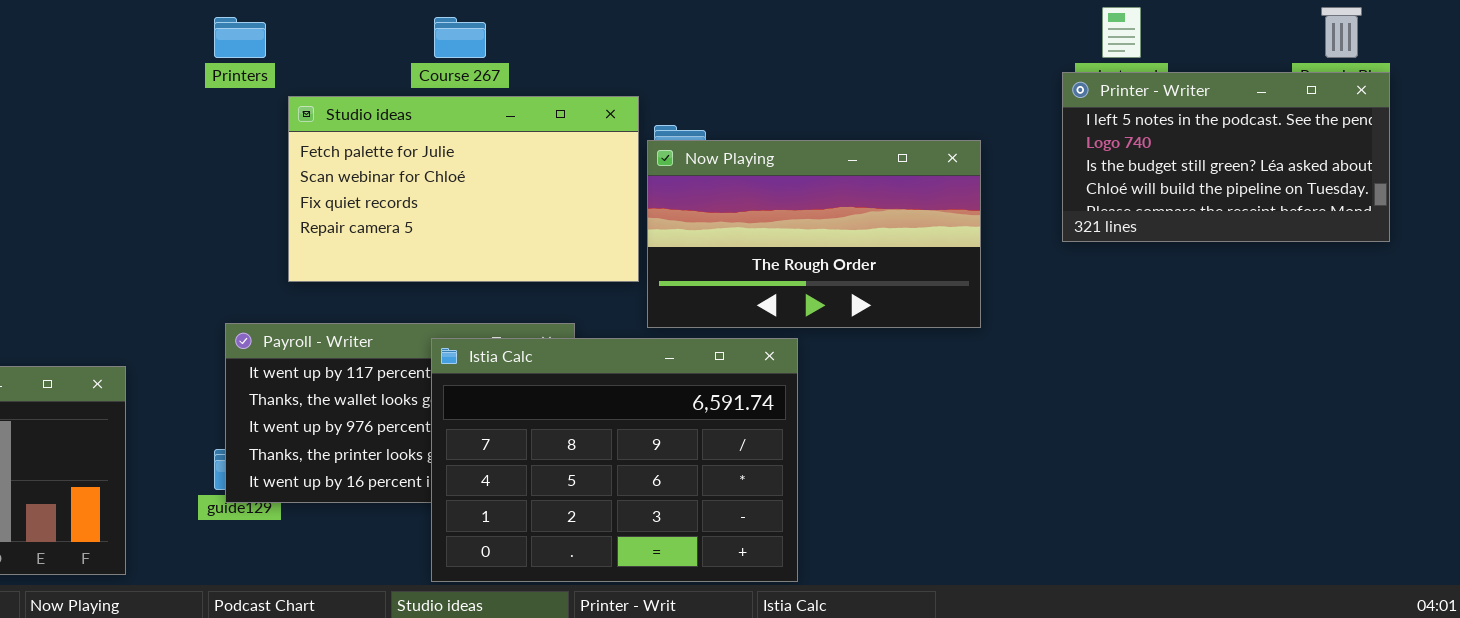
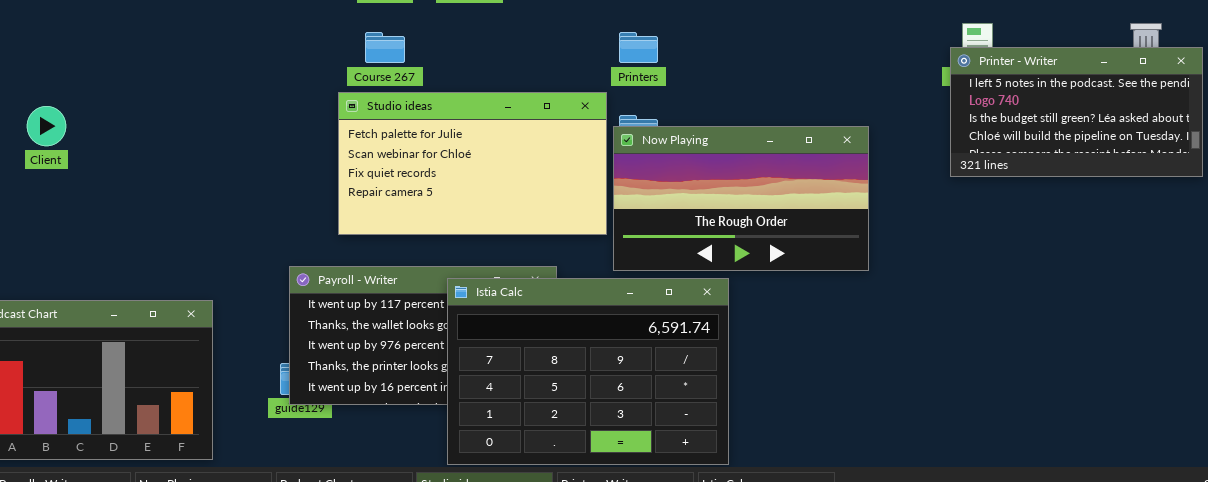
Printers: [214,17,266,58] -> [619,32,658,63], moved
Course 267: [434,17,486,58] -> [365,32,405,63], moved
Printer - Writer: [1062,72,1390,242] -> [950,47,1203,177], moved

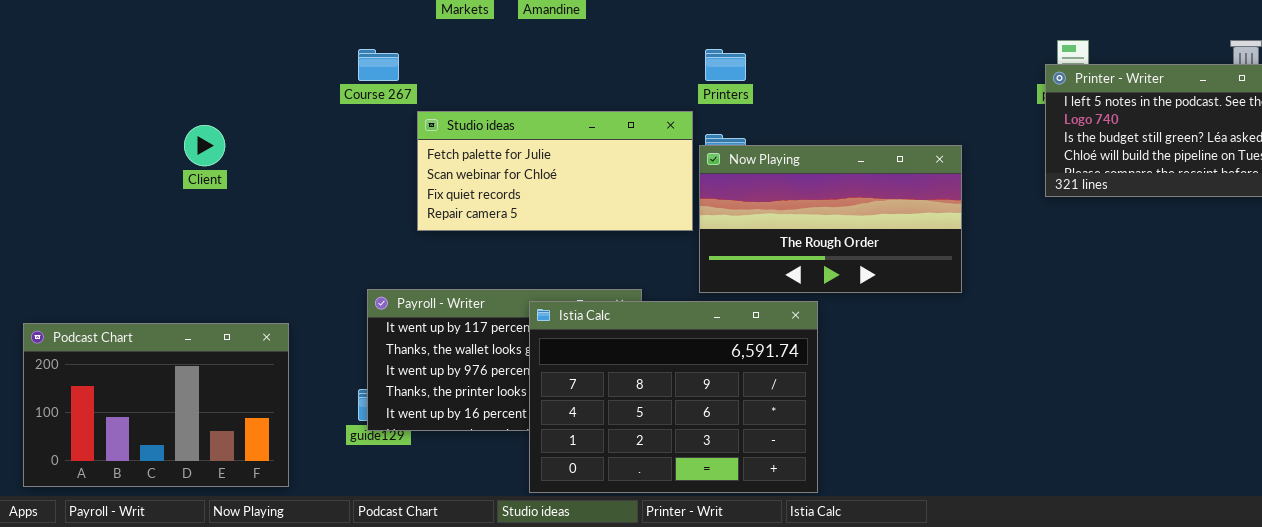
Course 267: [365,32,405,63] -> [358,49,399,81], moved
Studio ideas: [338,92,607,235] -> [417,111,693,231], resized
Client: [27,106,66,146] -> [184,125,225,166], moved

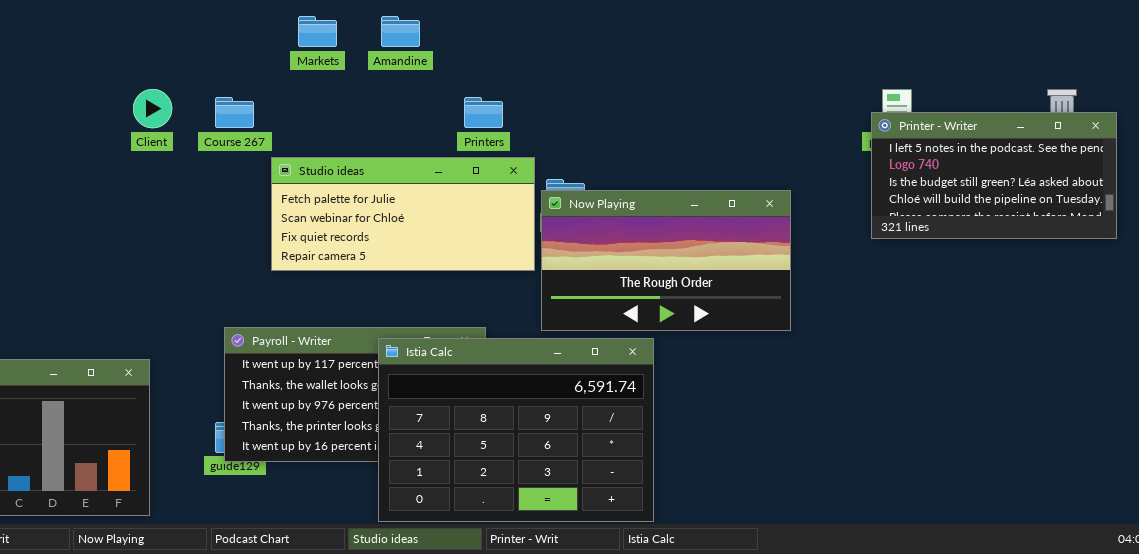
Printers: [705,49,746,81] -> [464,97,503,128], moved
Client: [184,125,225,166] -> [133,89,172,128], moved

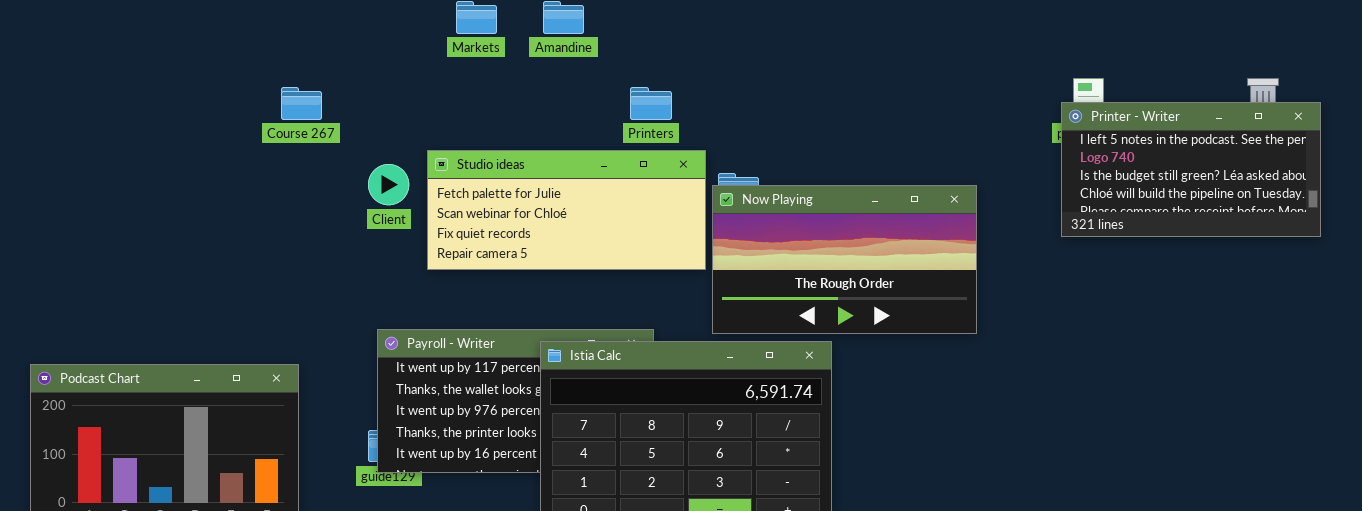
Client: [133,89,172,128] -> [368,164,409,205], moved
Course 267: [215,97,254,128] -> [281,87,322,120], moved

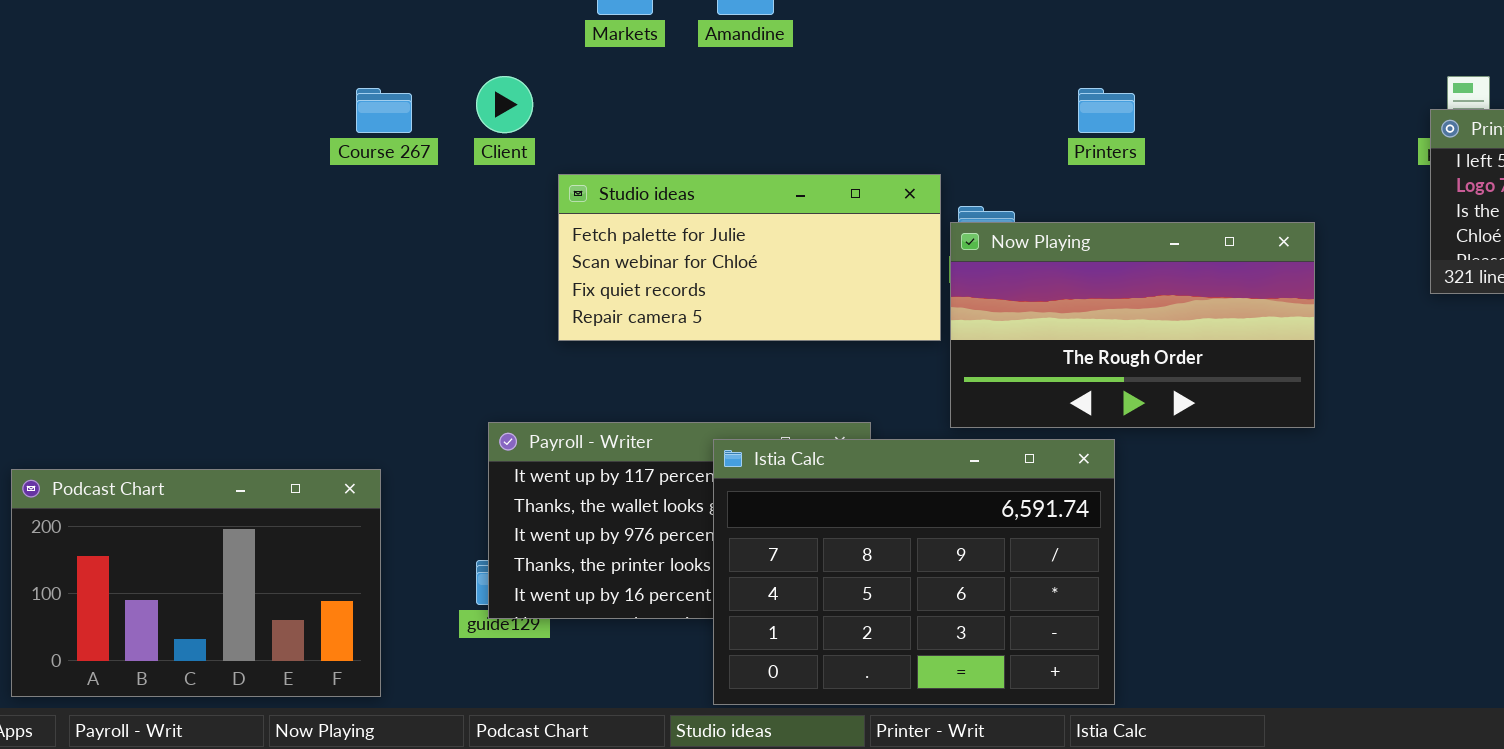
Printers: [630,87,672,120] -> [1078,88,1135,133], moved
Client: [368,164,409,205] -> [476,76,533,133], moved

